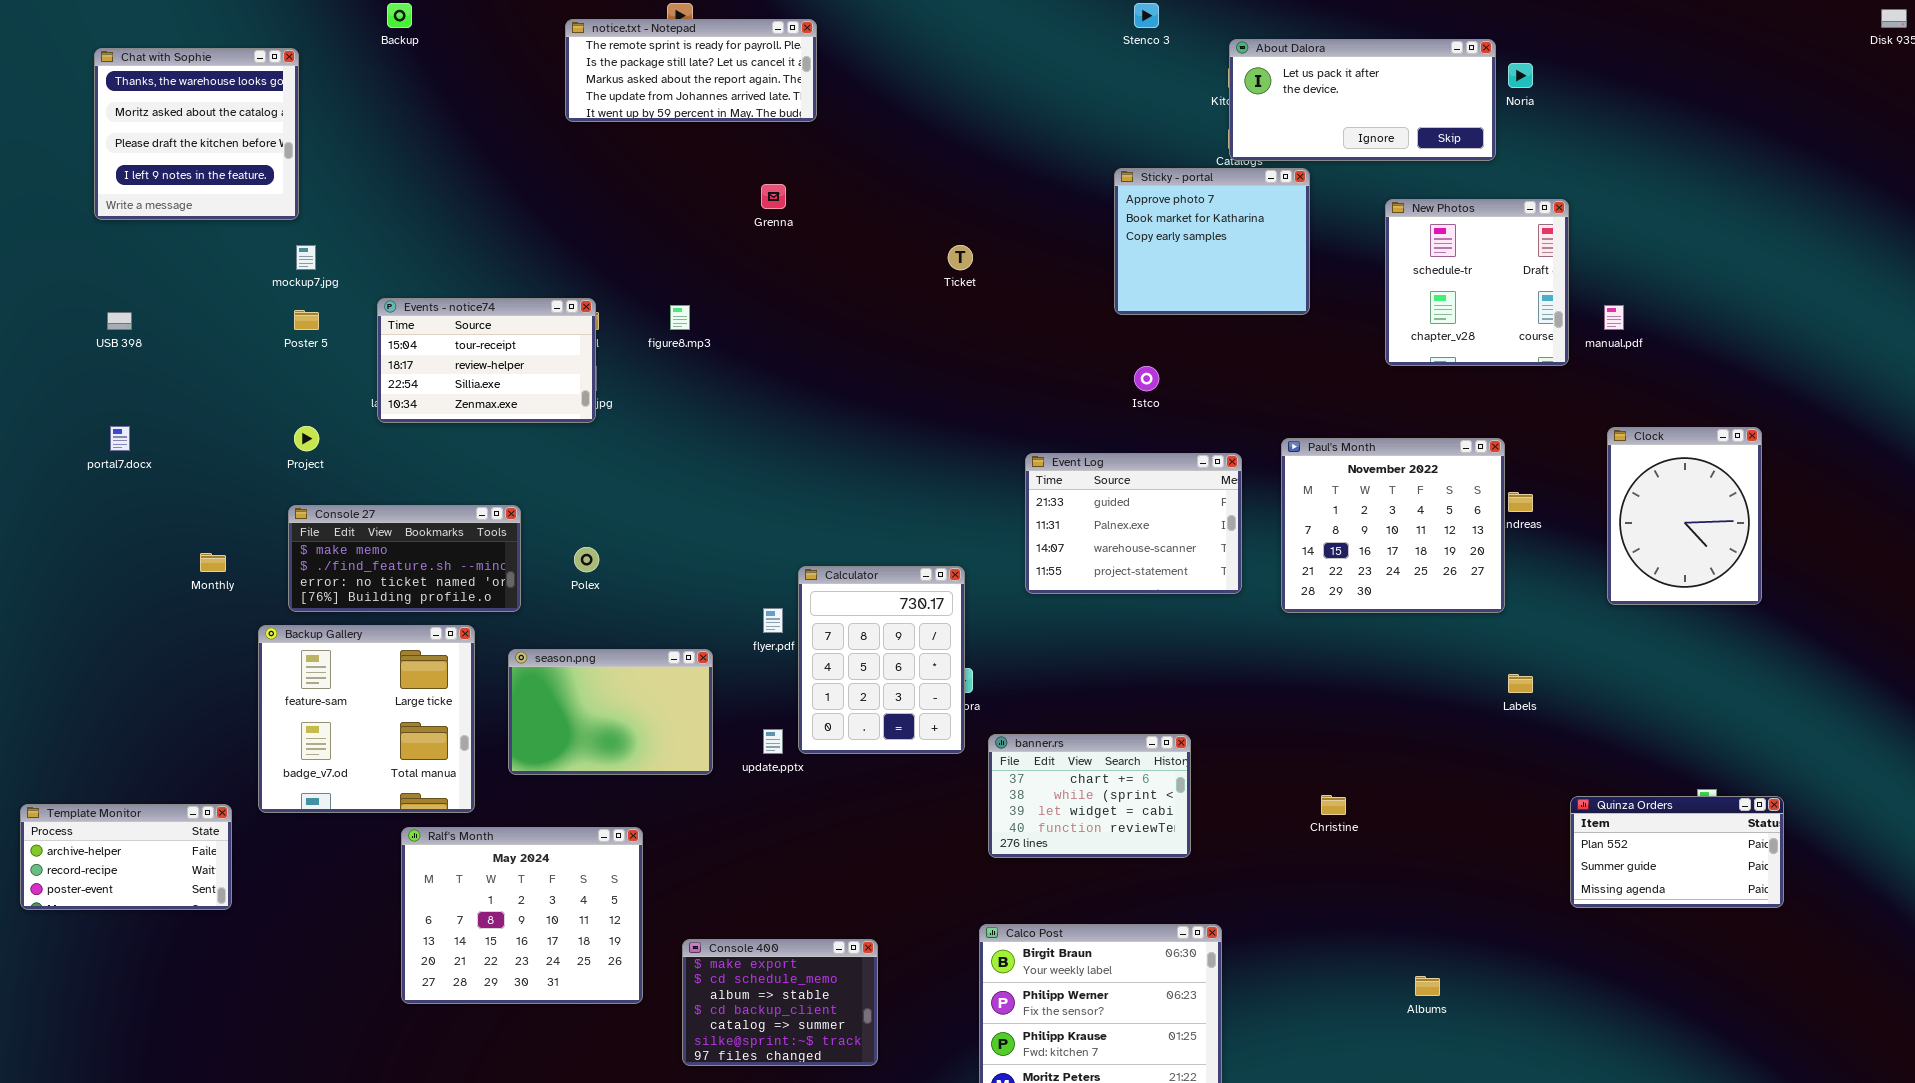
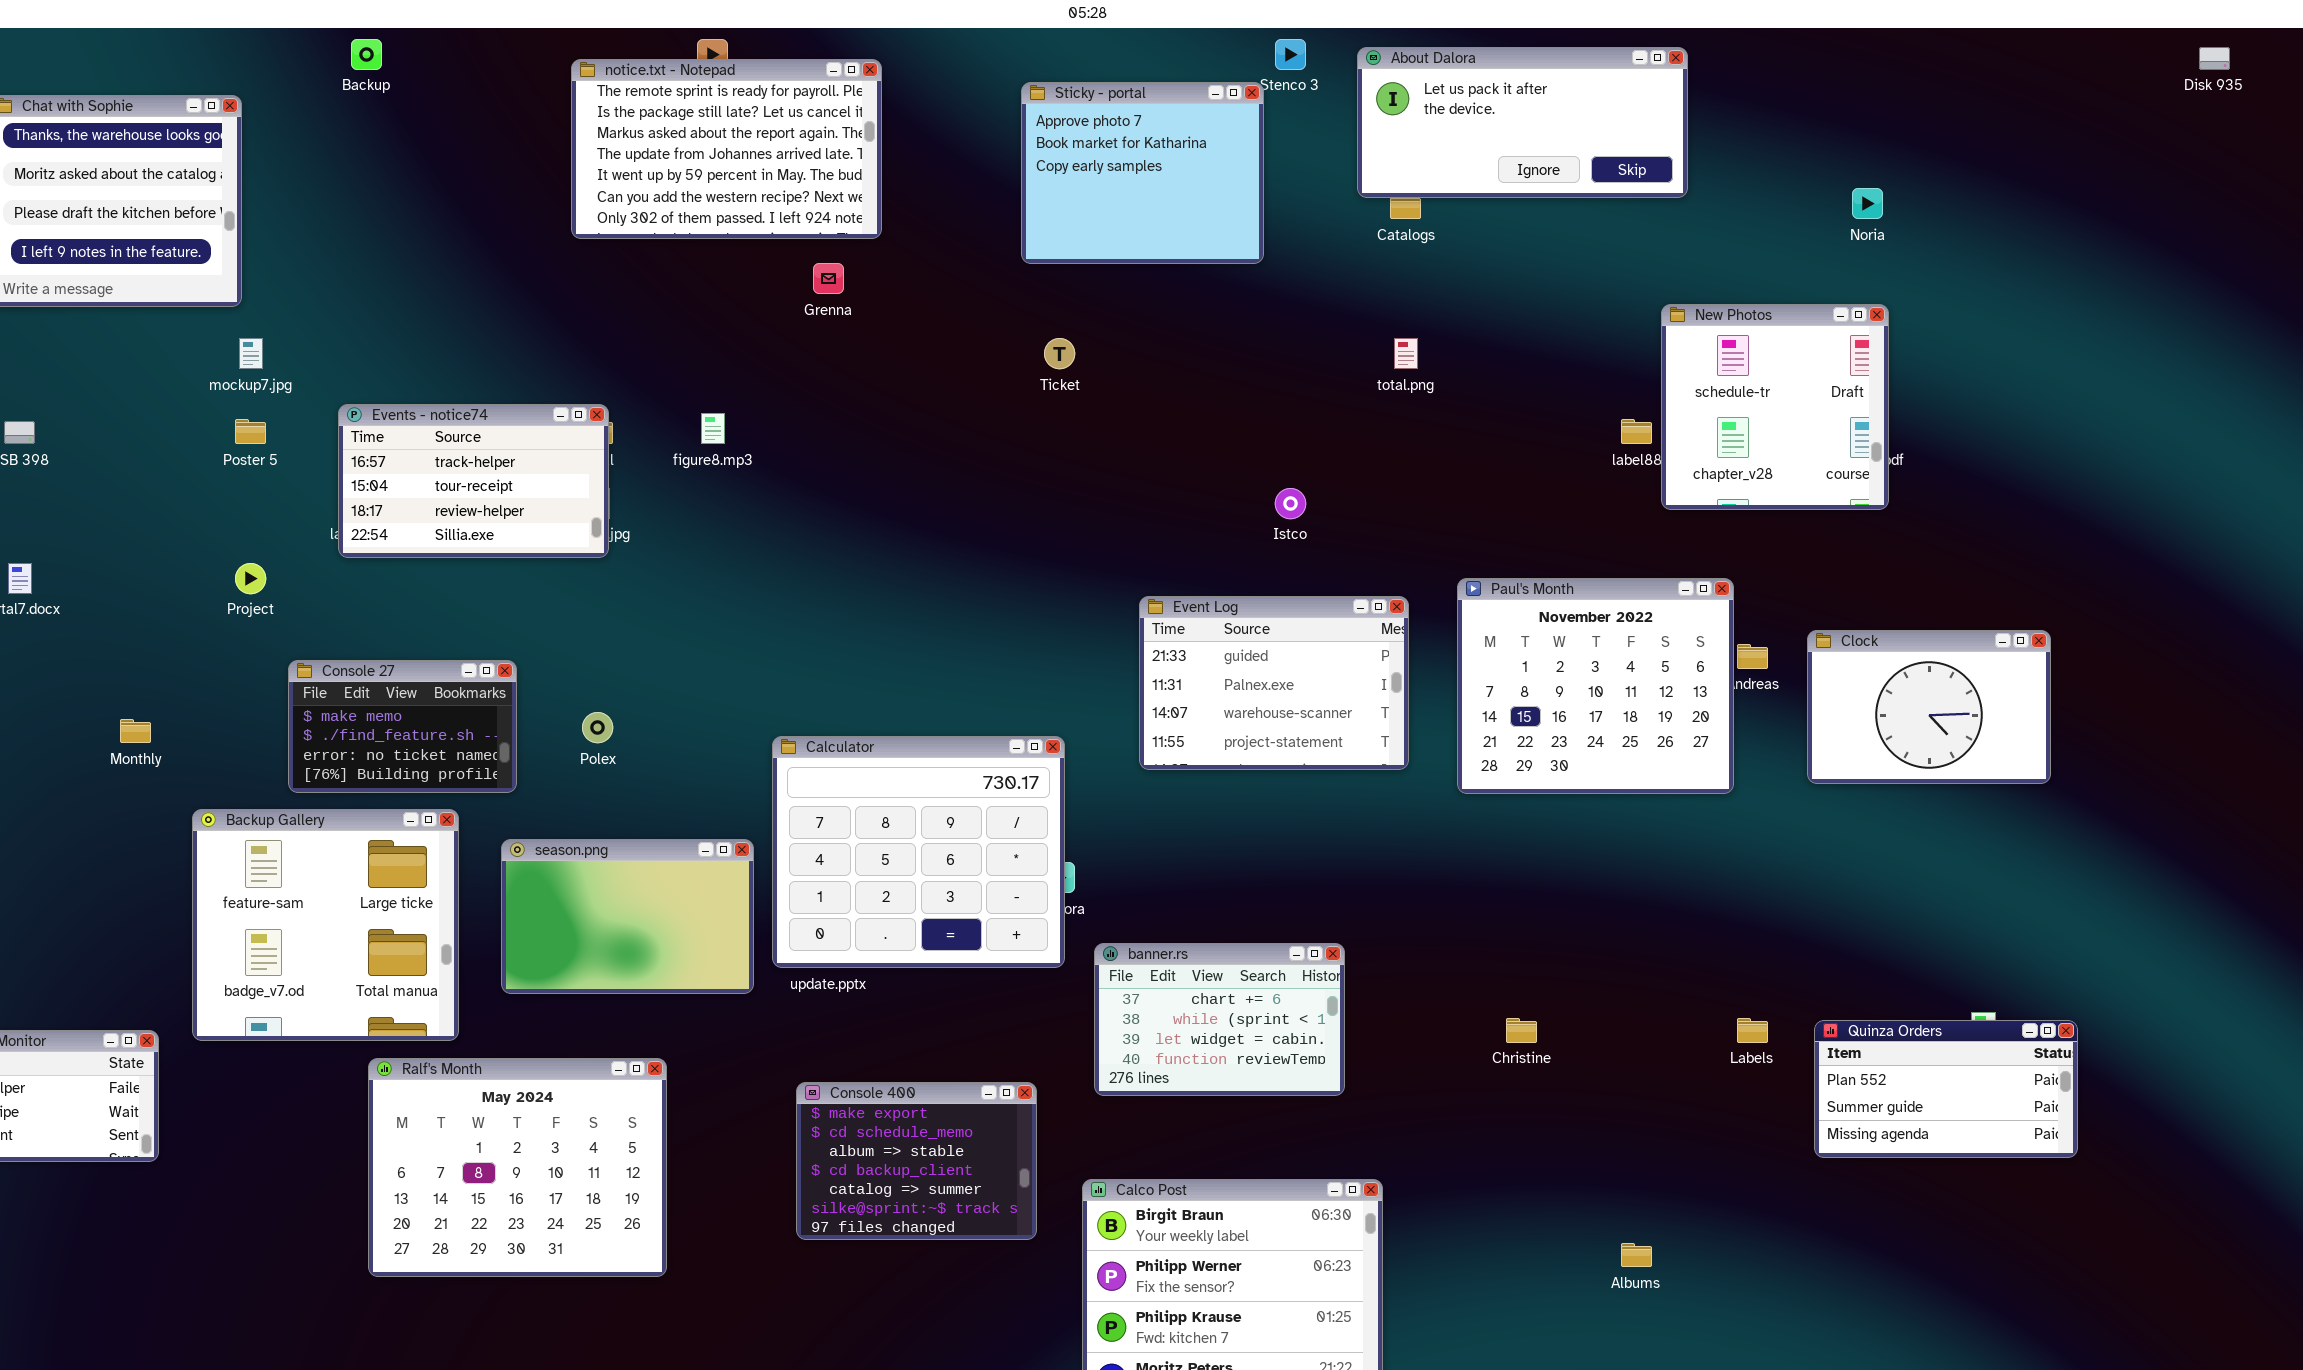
notice.txt - Notepad: [565,19,817,122] -> [571,59,882,239], resized
About Dalora: [1229,39,1496,161] -> [1357,47,1688,198], moved
Noria: [1508,63,1533,88] -> [1852,188,1883,219], moved
Sticky - portal: [1114,168,1310,315] -> [1021,82,1264,264], moved
New Photos: [1385,199,1569,366] -> [1661,304,1889,510], moved
Events - notice74: [377,298,596,423] -> [338,404,609,558], scrolled up 1 row
Clock: [1607,427,1762,605] -> [1807,630,2051,784], resized
Console 27: [288,505,521,612] -> [288,660,517,793], resized
Calculator: [798,566,965,754] -> [772,736,1065,968], resized
Labels: [1508,674,1533,693] -> [1737,1018,1768,1043], moved
Console 400: [682,939,878,1066] -> [796,1082,1037,1240], moved

